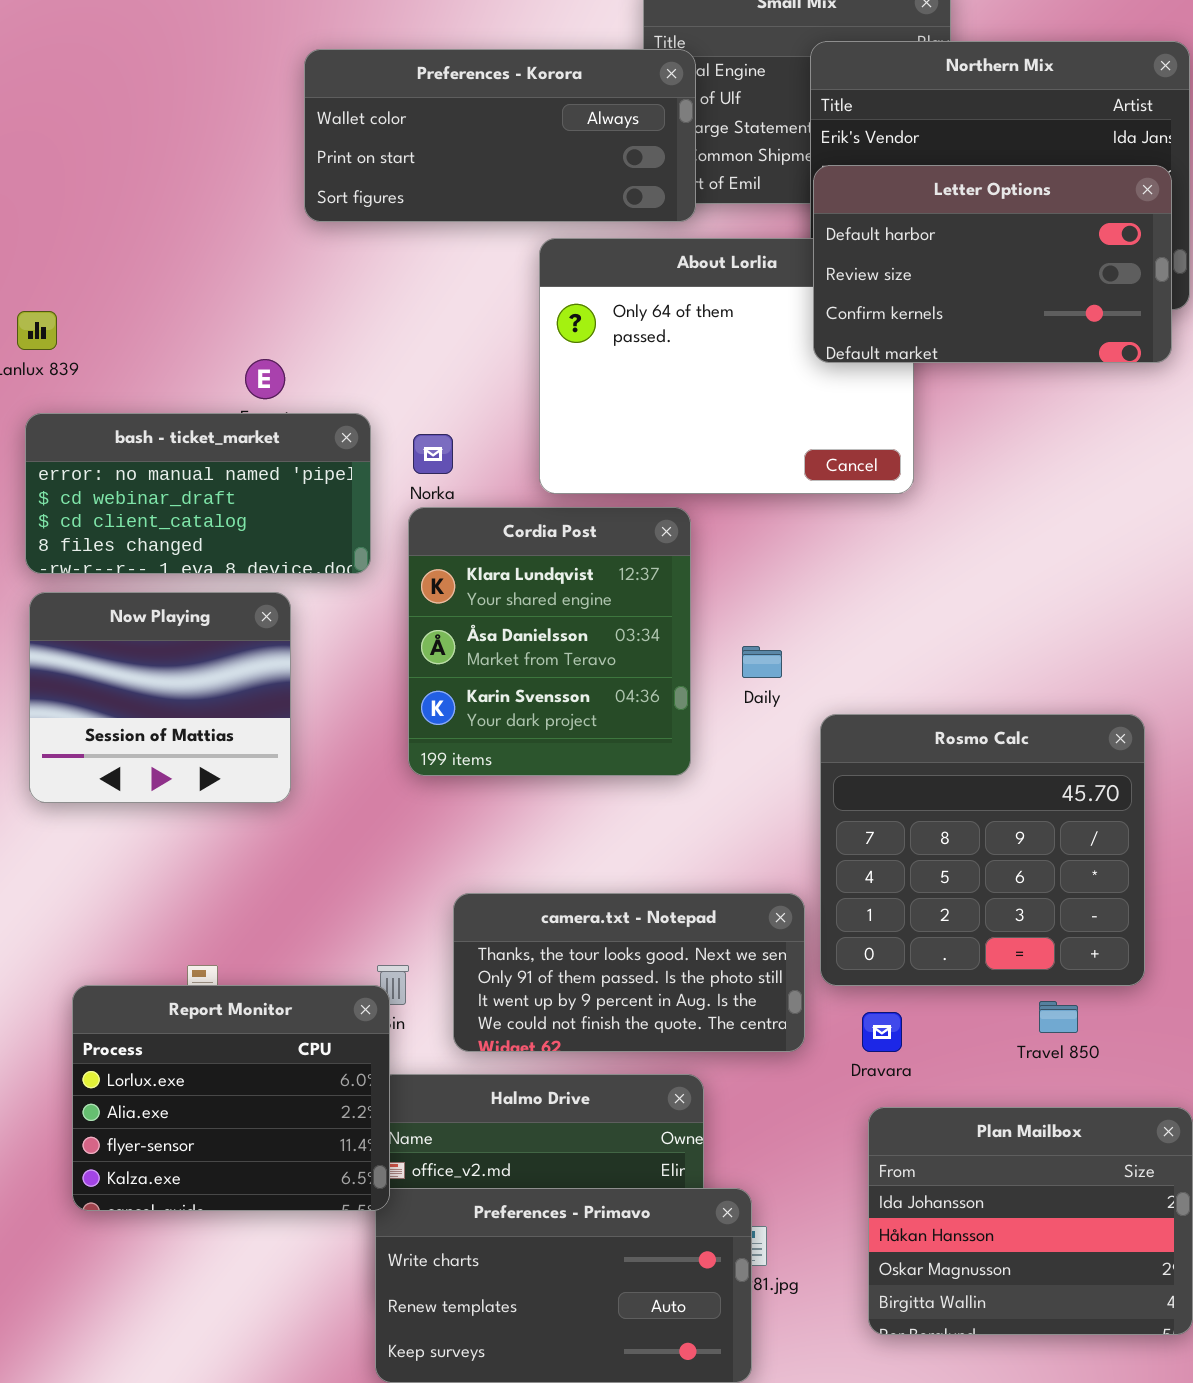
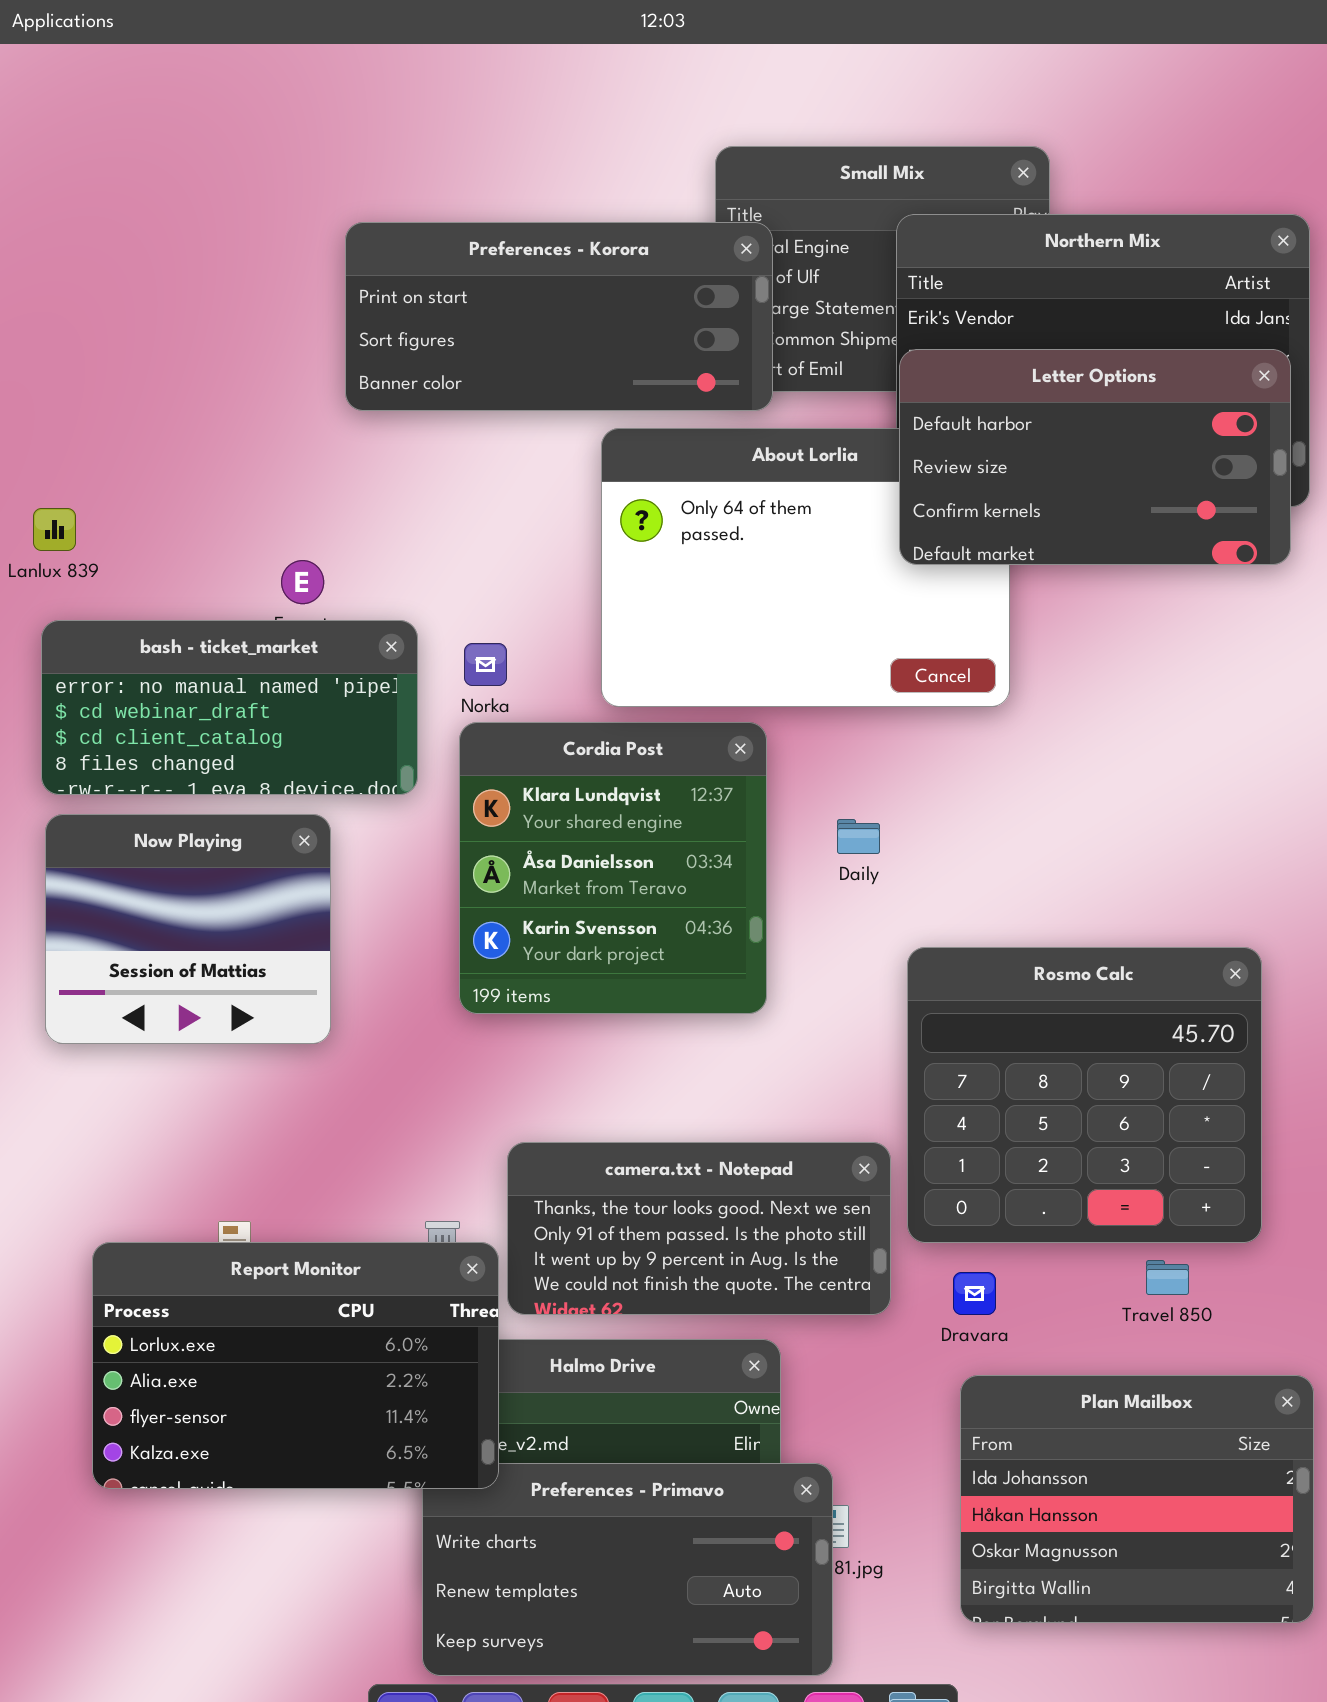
Preferences - Korora: [304,49,696,222] -> [345,222,773,411], scrolled down 1 row
Daily: [742,646,782,678] -> [837,819,880,854], moved
Report Monitor: [72,985,390,1211] -> [92,1242,499,1489], resized

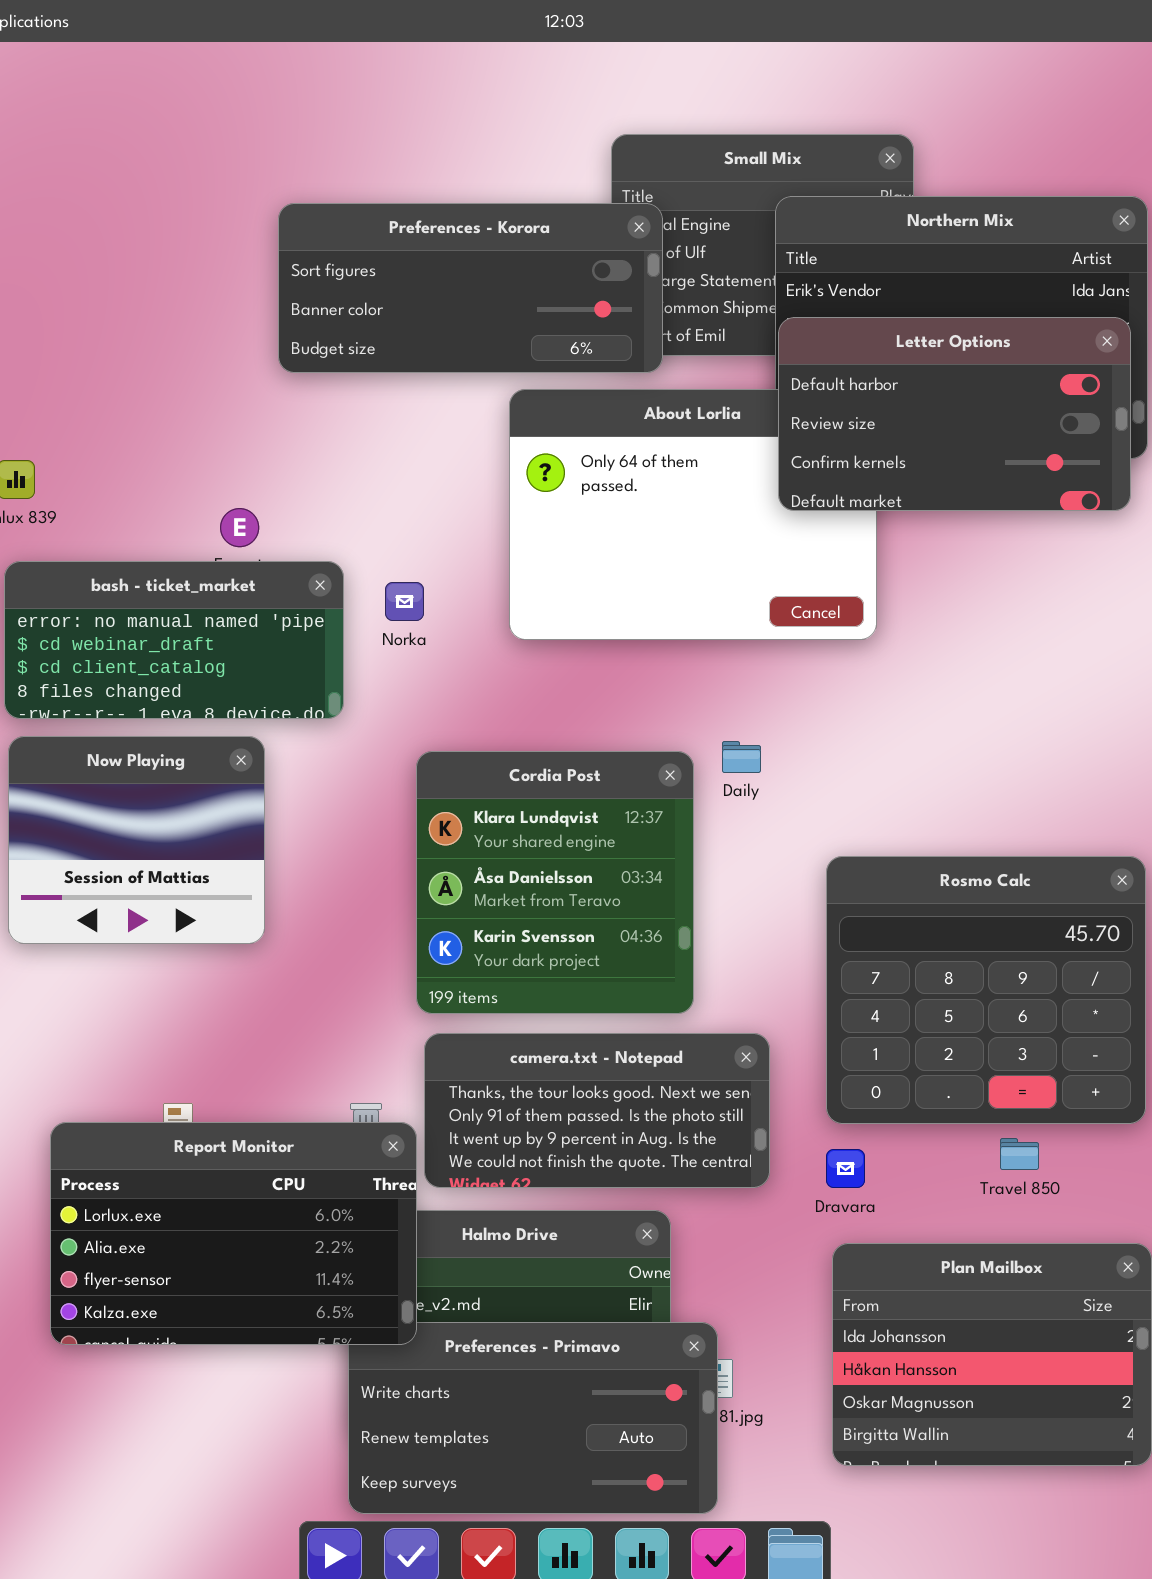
Preferences - Korora: [345,222,773,411] -> [278,203,663,373], scrolled down 1 row
Cordia Post: [459,722,767,1014] -> [416,751,694,1014], moved
Rosmo Calc: [907,947,1262,1243] -> [826,856,1146,1124], moved

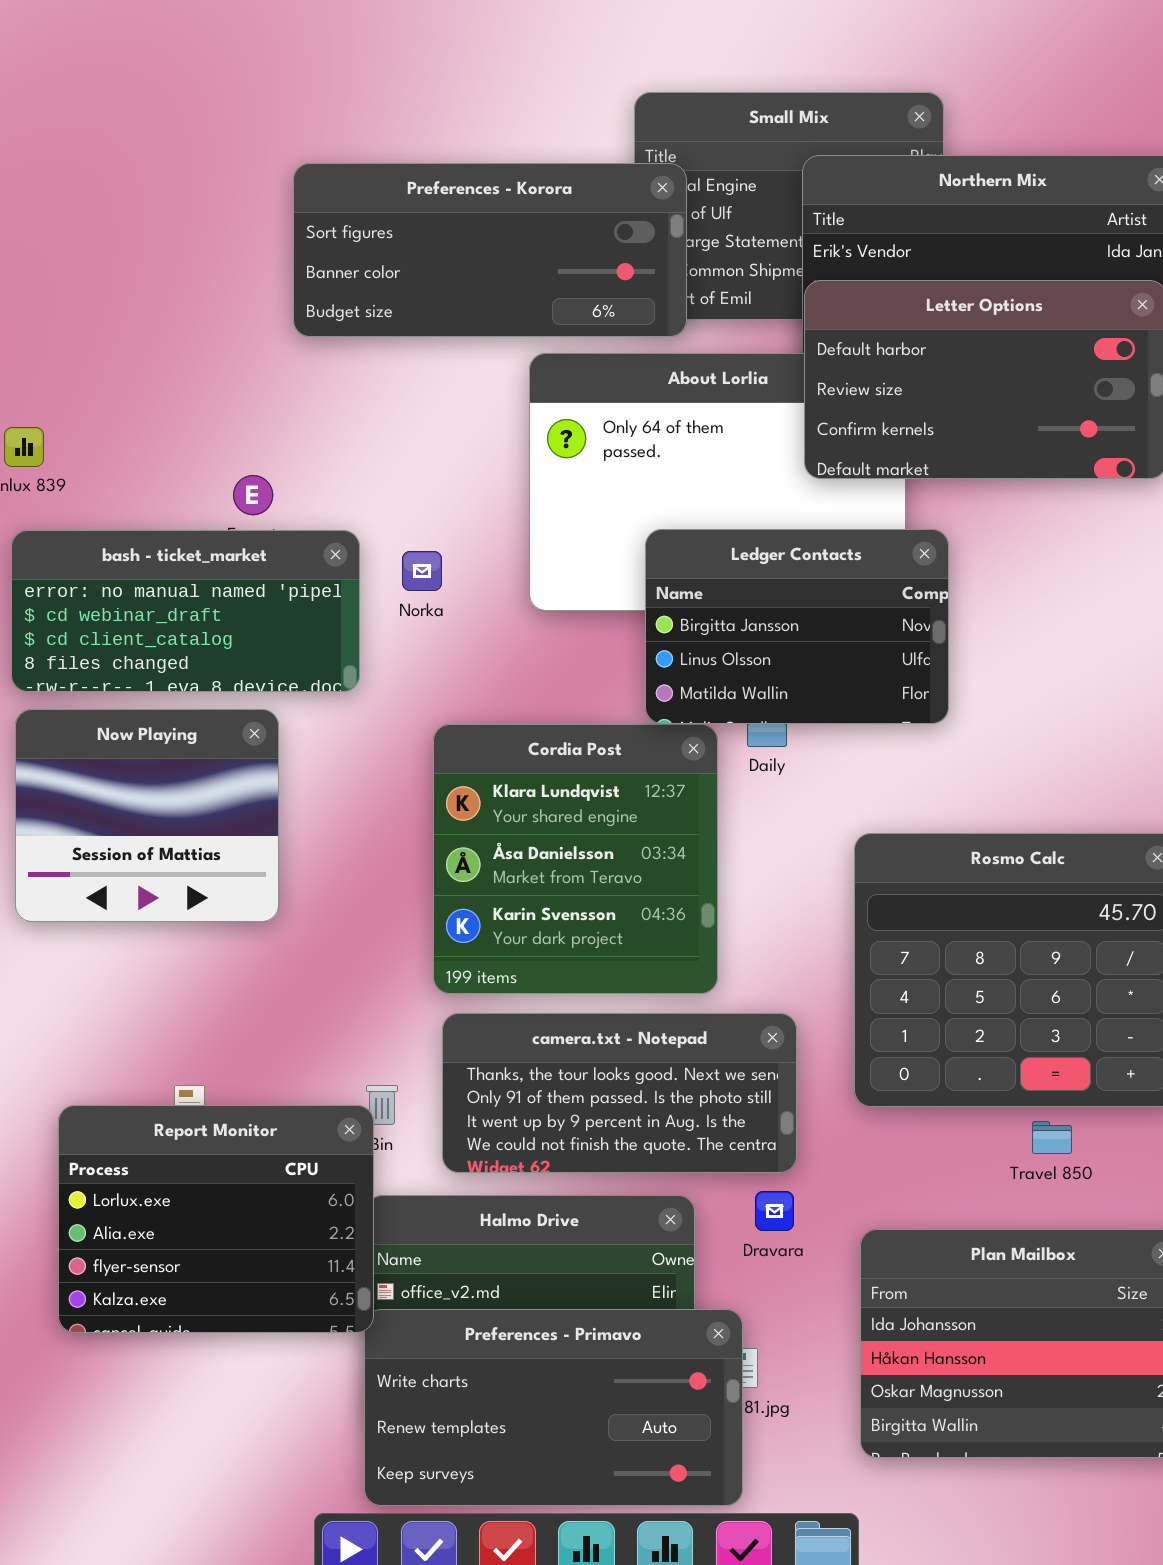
Ledger Contacts: none -> [645,529,949,724], opened
Report Monitor: [50,1122,417,1345] -> [58,1105,374,1333], resized
Dravara: [826,1149,865,1188] -> [755,1191,794,1231], moved

